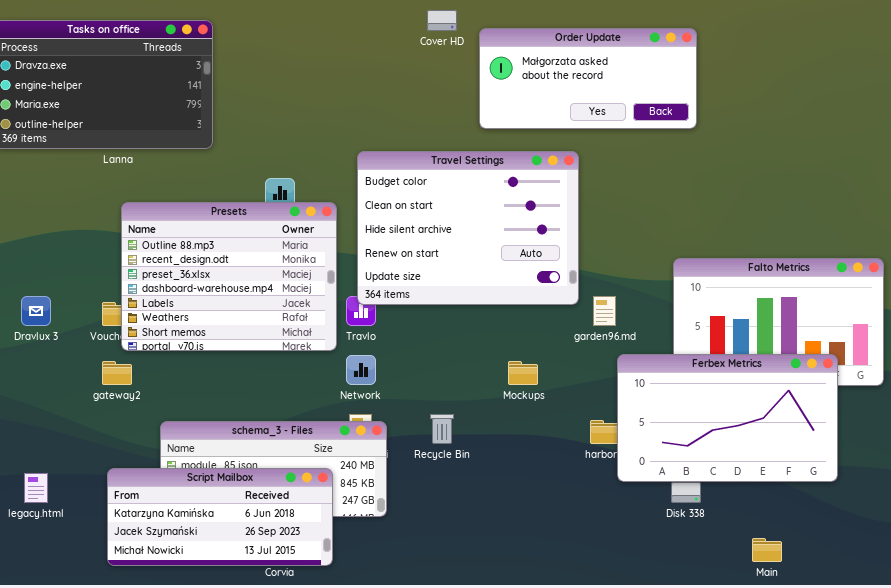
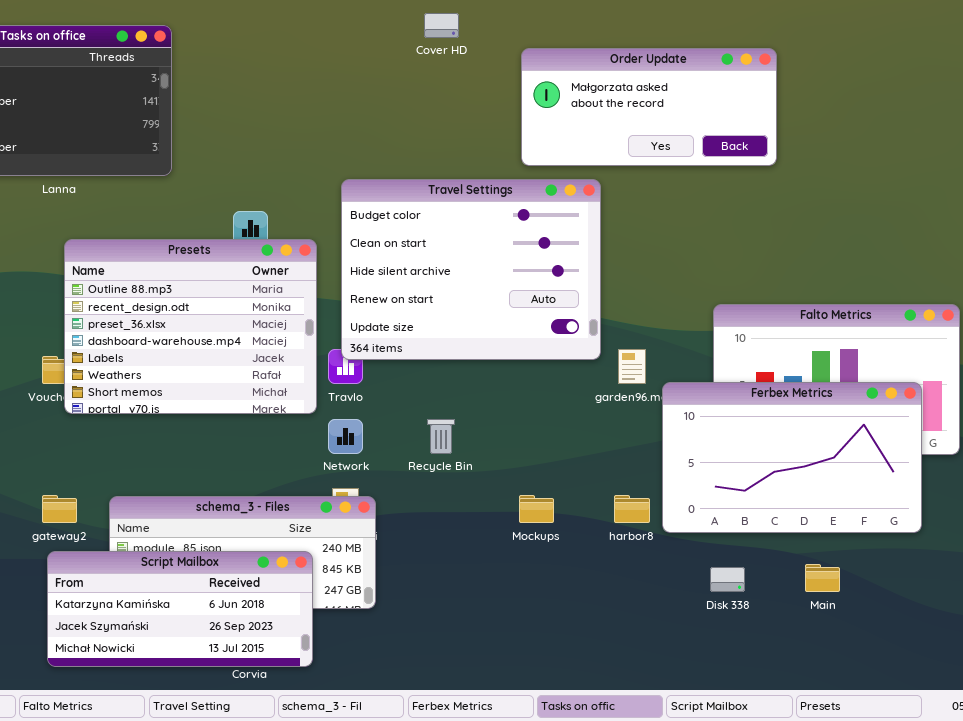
Order Update: [479,28,697,129] -> [521,48,777,166], moved
Ferbex Metrics: [617,354,838,482] -> [662,382,922,533], moved
gateway2: [102,361,132,385] -> [42,495,77,523], moved
Mockups: [508,361,538,385] -> [519,495,554,523], moved
Recycle Bin: [430,414,454,444] -> [427,419,455,454], moved
Main: [752,538,782,562] -> [805,564,840,592], moved

